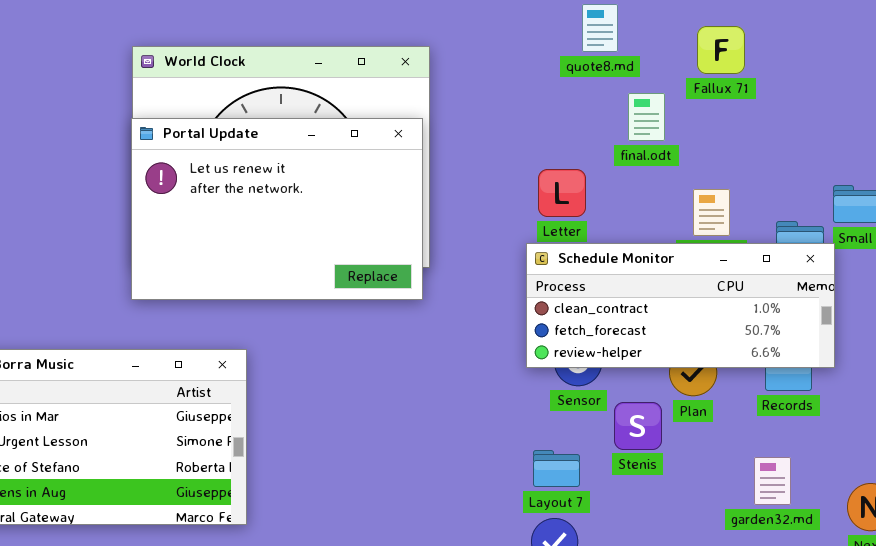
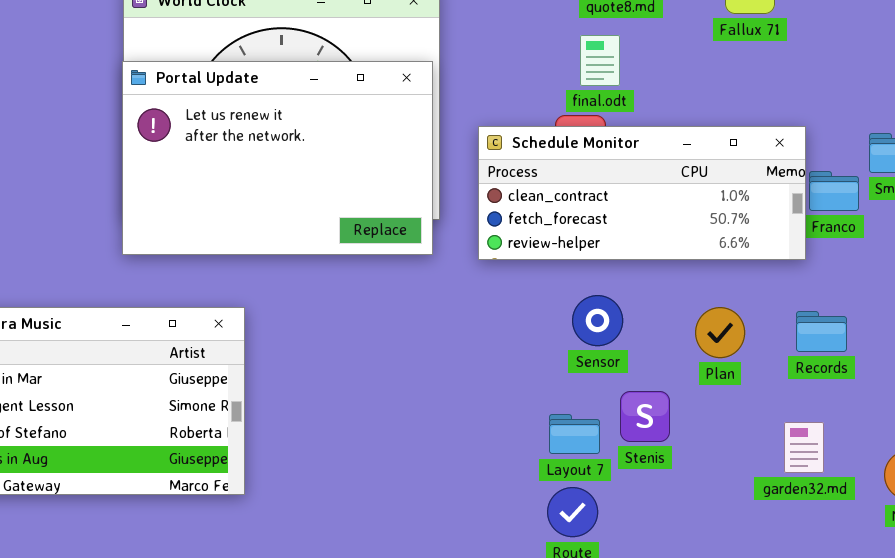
final.odt: [628,93,665,141] -> [580,35,620,86], moved
Schedule Monitor: [526,243,835,368] -> [478,126,806,260], moved
Stenis: [614,402,662,450] -> [620,391,670,442], moved

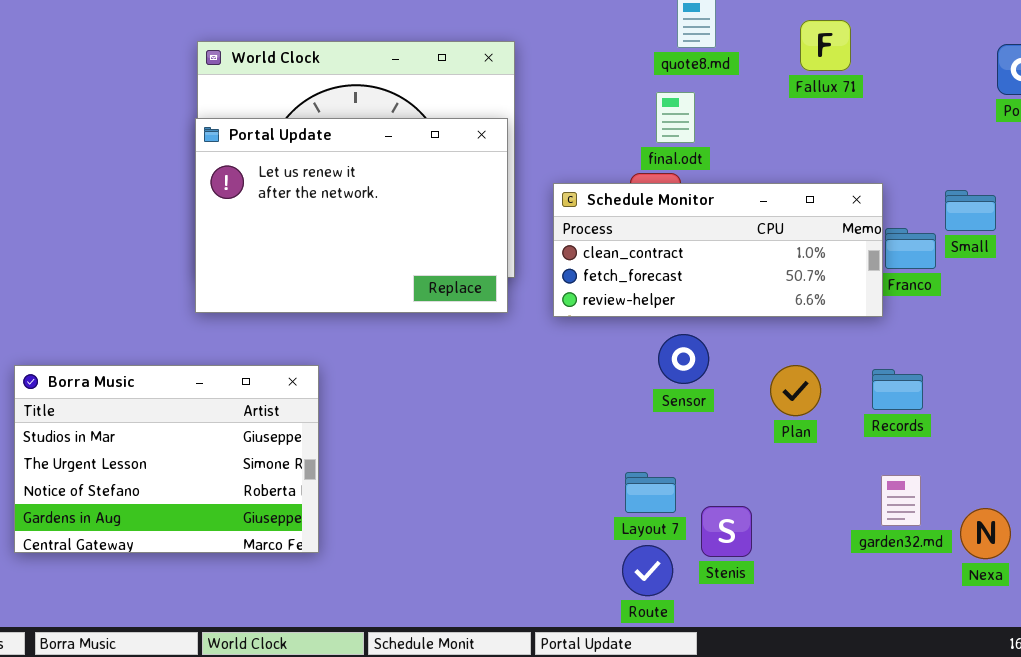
Sensor: [572,295,623,346] -> [658,334,709,384], moved
Stenis: [620,391,670,442] -> [701,506,752,557], moved
garden32.md: [784,422,824,473] -> [881,475,921,526], moved

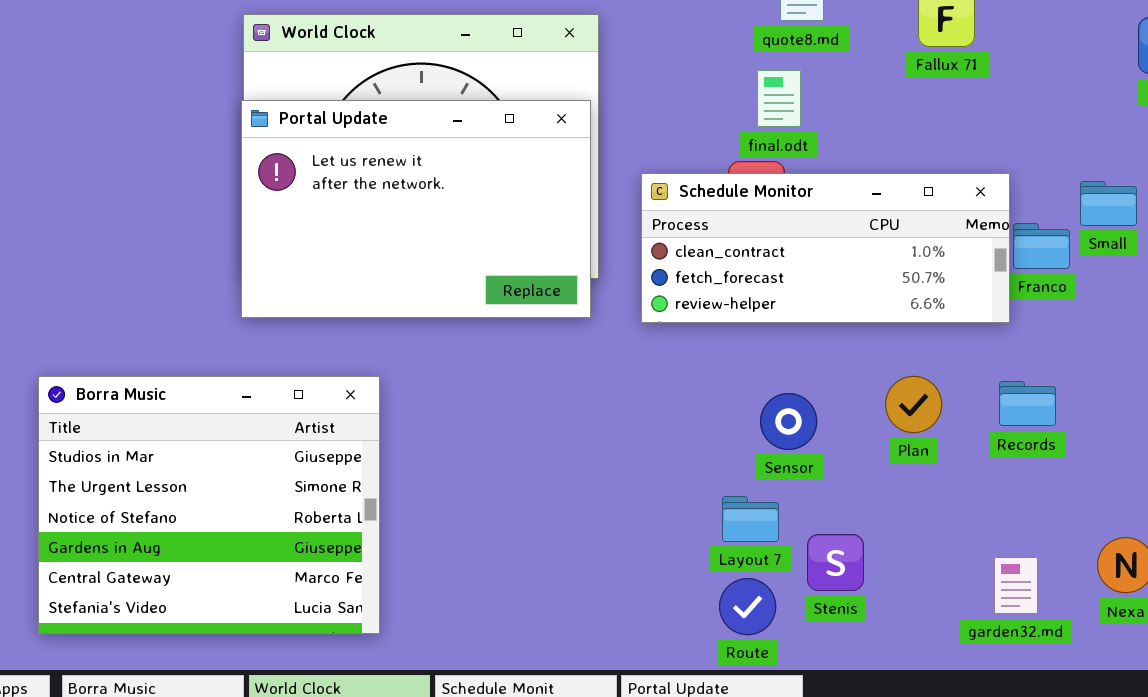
Sensor: [658,334,709,384] -> [760,393,817,450], moved
Borra Music: [14,365,319,553] -> [38,376,380,634], resized
garden32.md: [881,475,921,526] -> [994,557,1038,614], moved

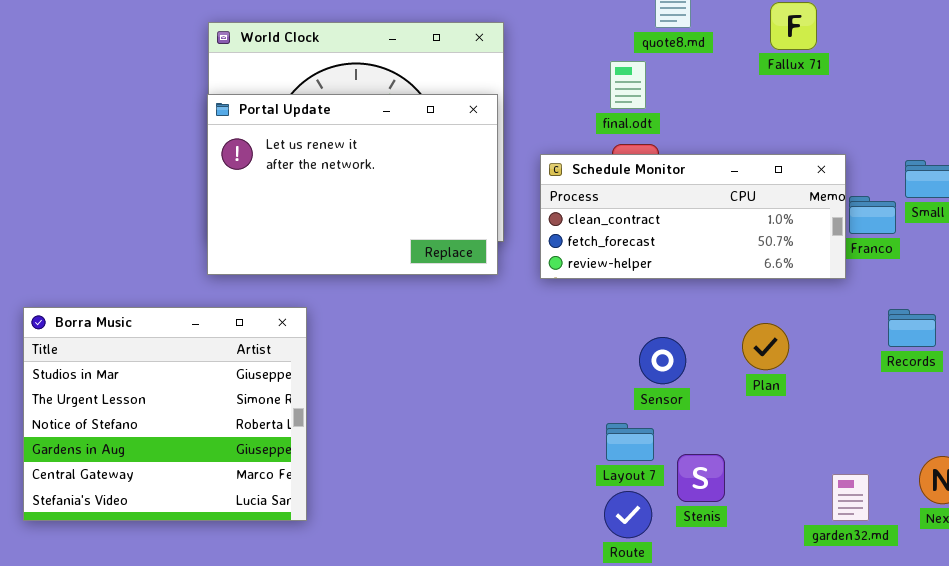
final.odt: [757,70,801,127] -> [610,61,646,109], moved
Borra Music: [38,376,380,634] -> [23,307,307,521], moved
Records: [999,381,1056,426] -> [888,309,936,347], moved

